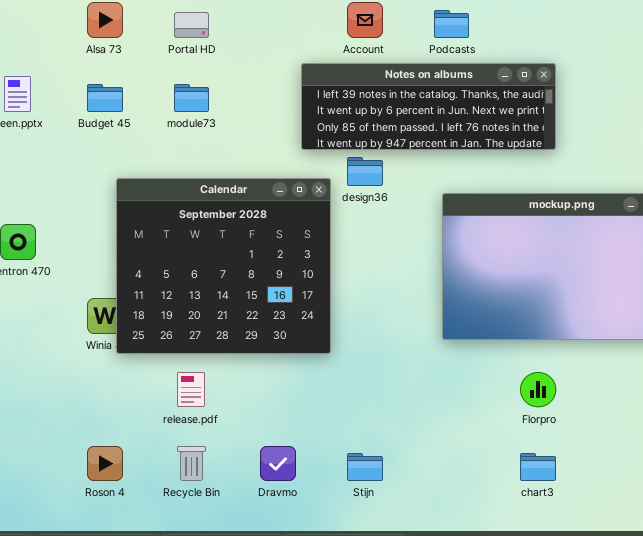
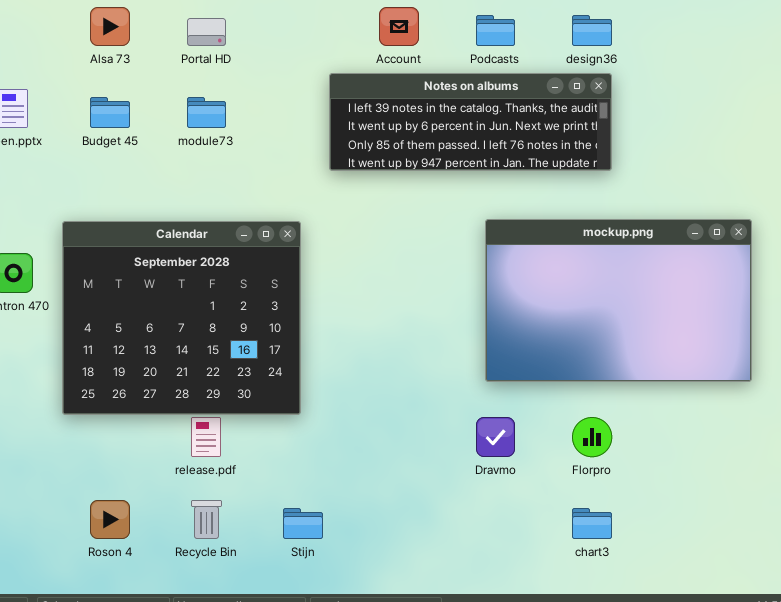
design36: [347,157,383,186] -> [572,15,612,46], moved
Calendar: [116,178,331,354] -> [62,221,301,415], moved
Dravmo: [260,446,296,481] -> [476,417,515,457], moved
Stijn: [347,453,383,481] -> [283,508,323,539], moved

